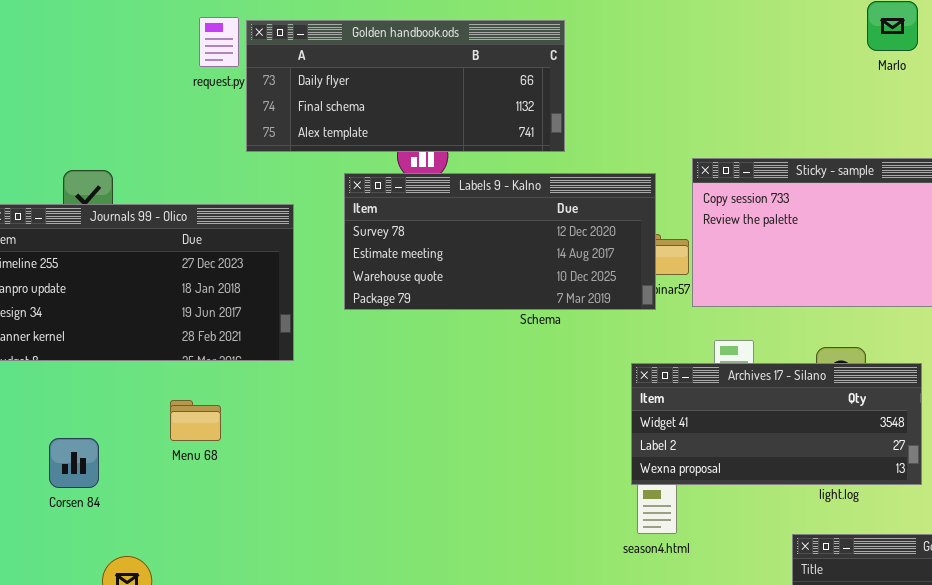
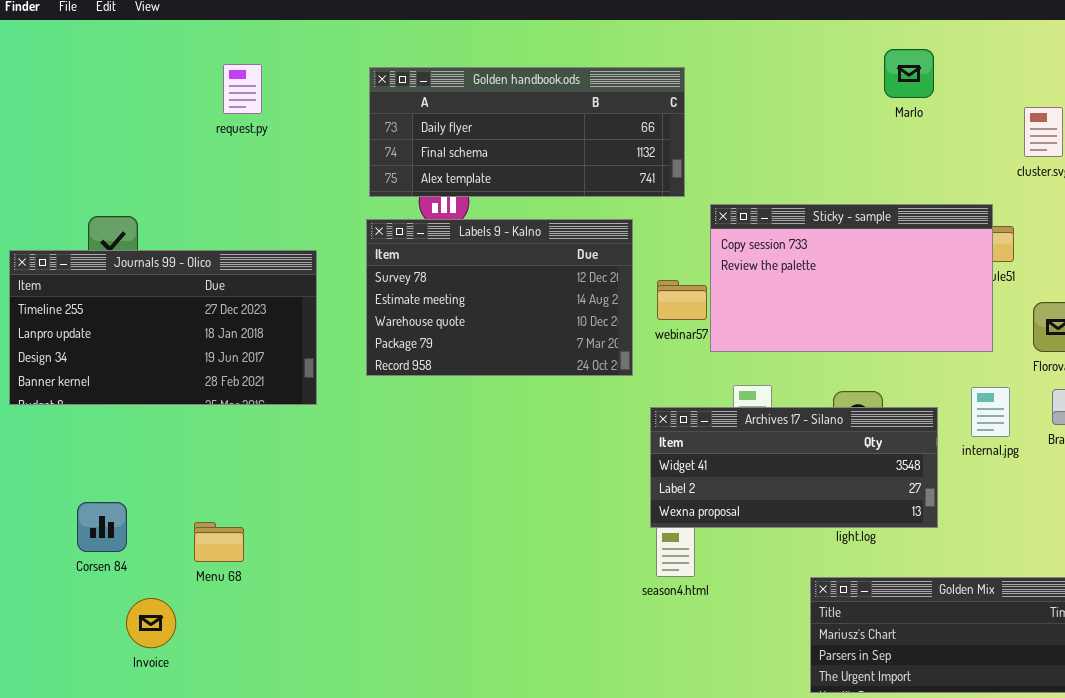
Golden handbook.ods: [246,20,565,152] -> [369,67,685,197], moved
Labels 9 - Kalno: [344,173,656,310] -> [366,219,633,376], resized
Menu 68: [170,400,221,441] -> [194,522,244,562], moved
Corsen 84: [49,438,99,488] -> [77,502,127,552], moved

